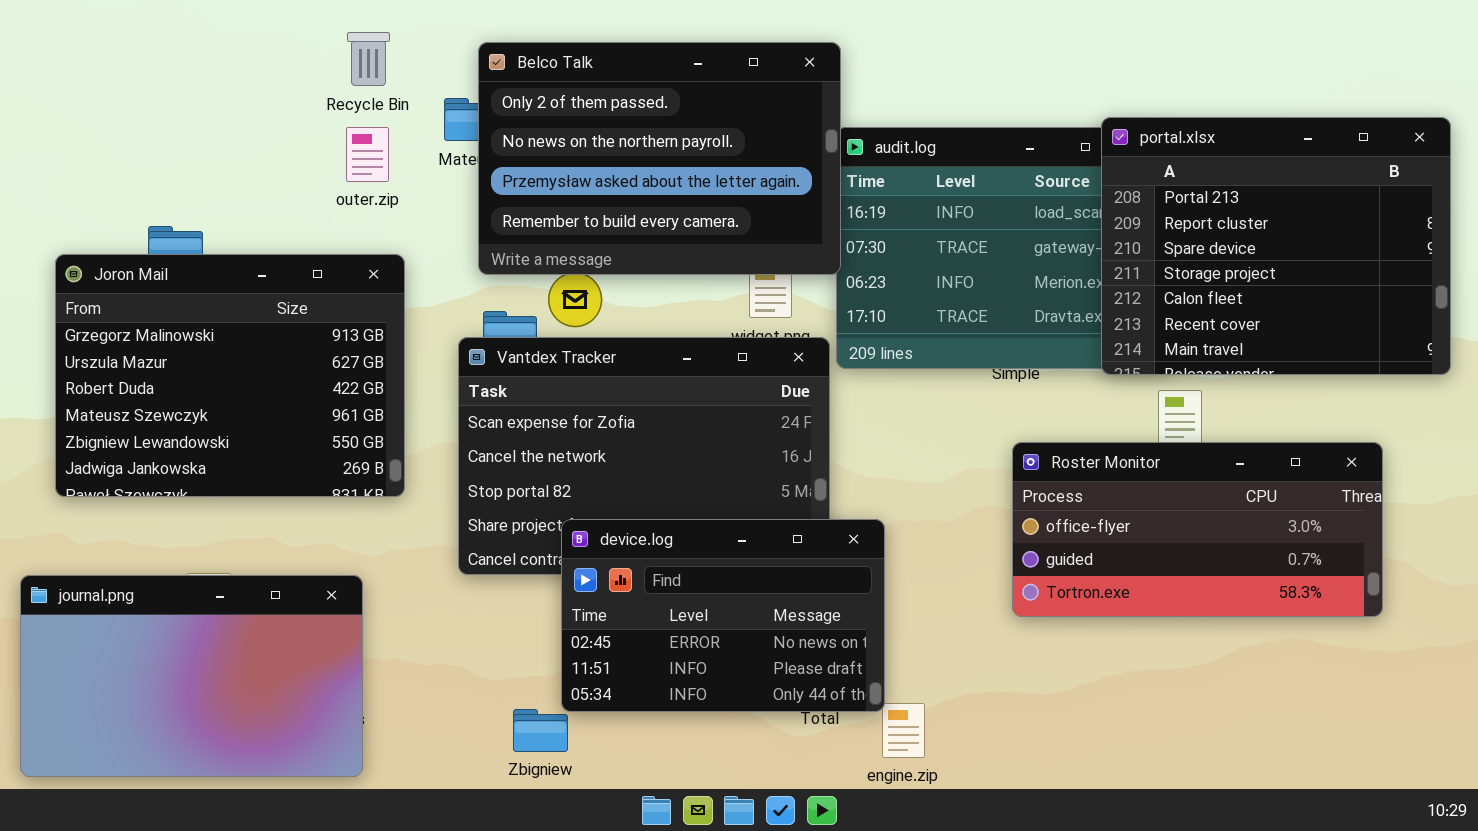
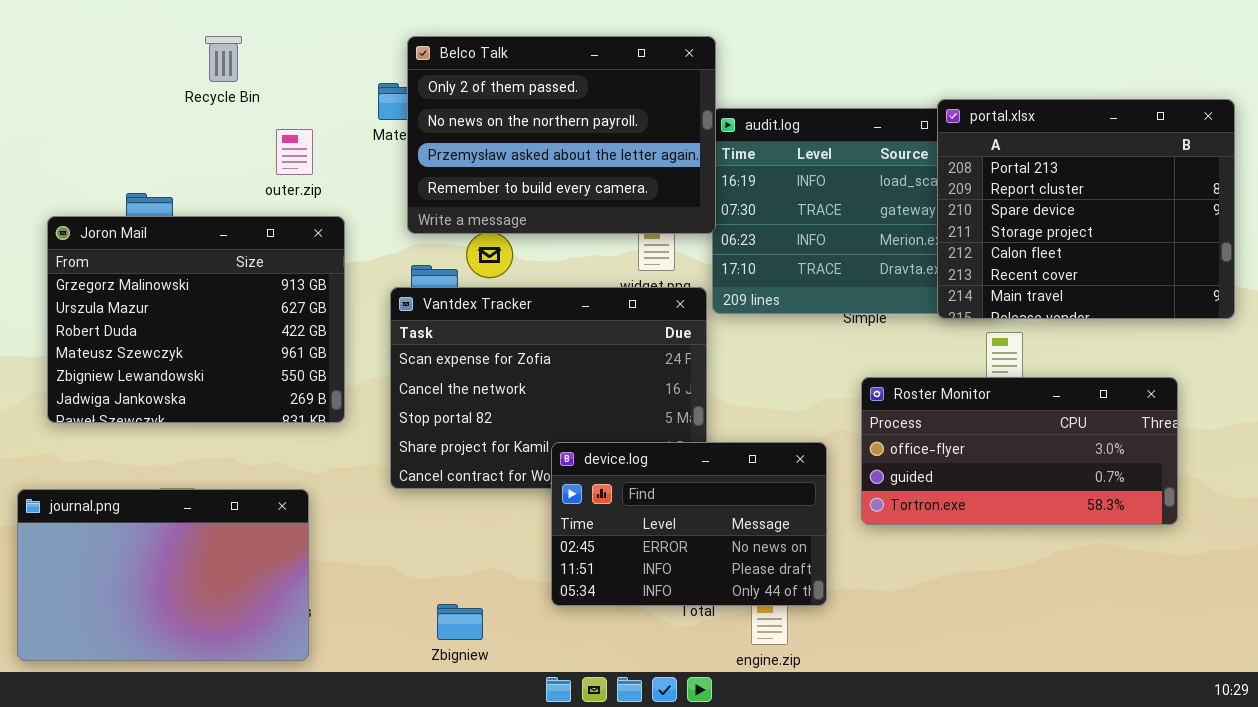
Recycle Bin: [347,32,390,86] -> [205,36,242,82], moved
outer.zip: [346,127,389,182] -> [276,129,313,175], moved
device.log: [561,519,885,712] -> [551,442,827,606], moved

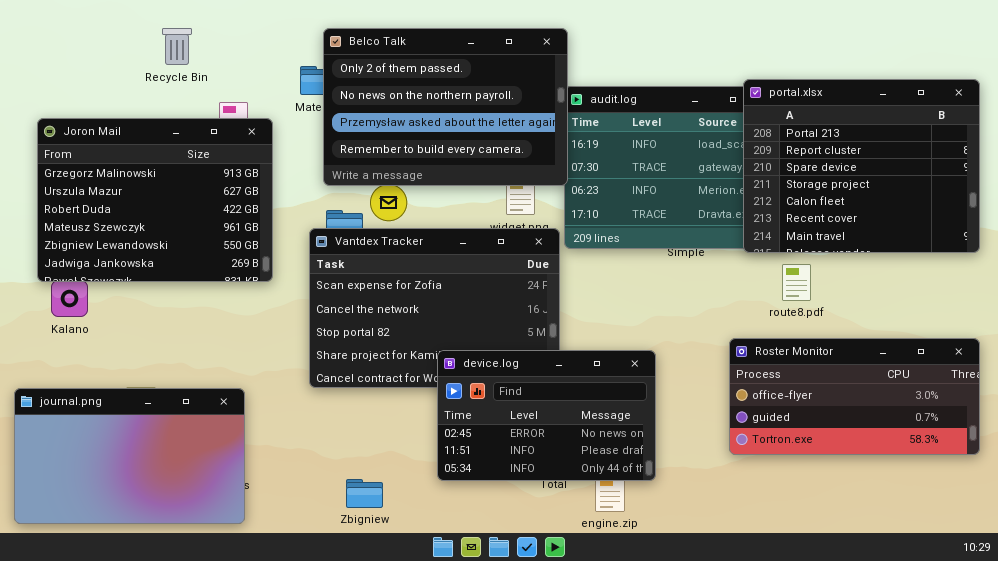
Joron Mail: [47,216,345,423] -> [37,118,273,282], moved
Roster Monitor: [861,377,1178,525] -> [729,338,980,455], moved

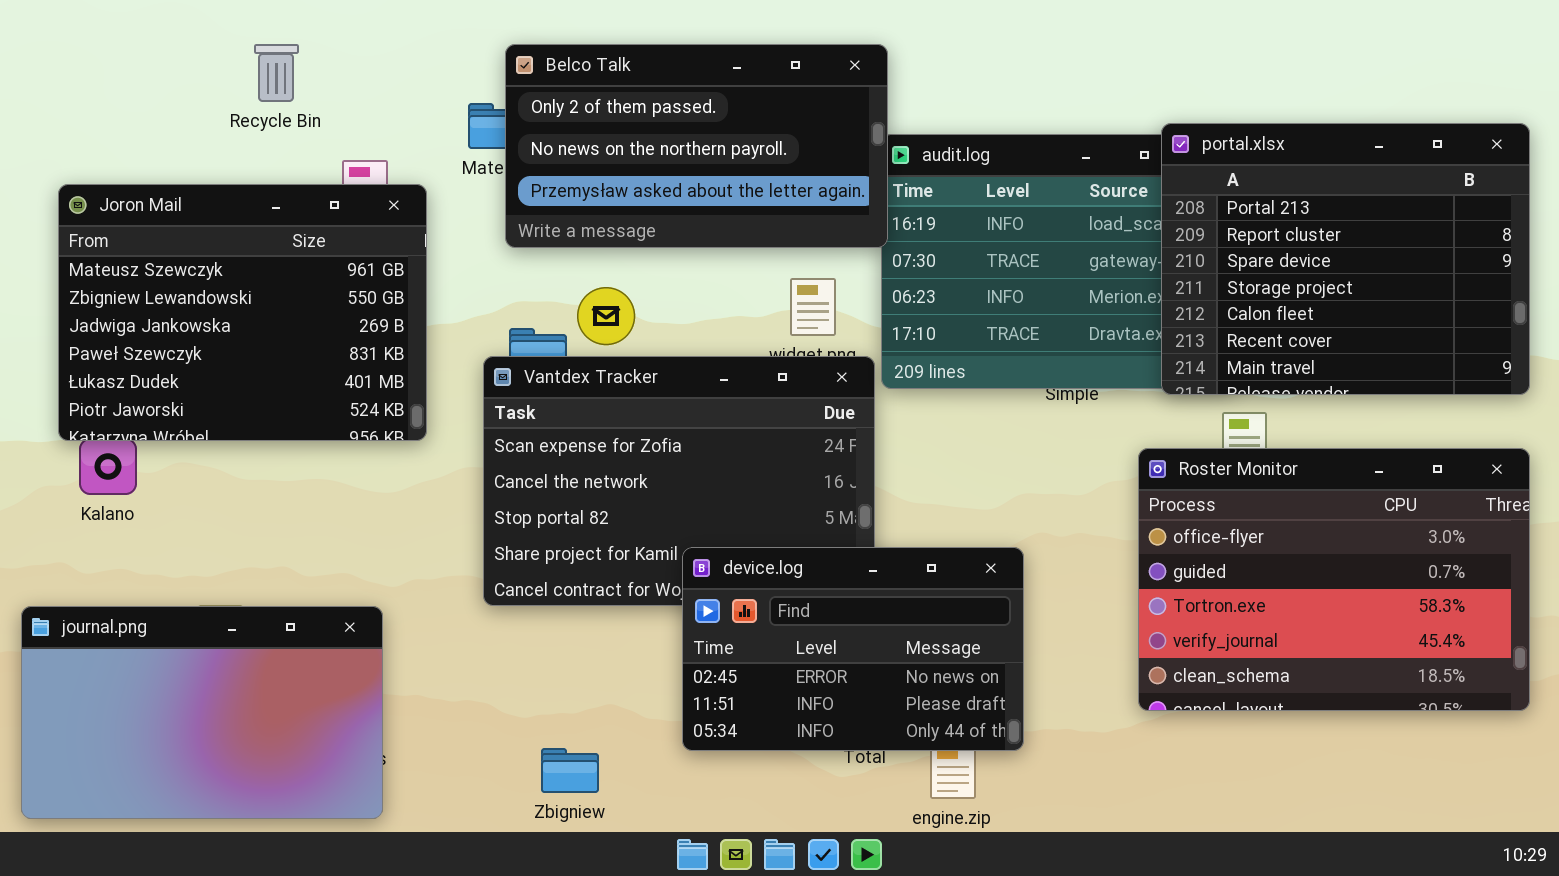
Belco Talk: [323,28,568,186] -> [505,44,888,248], resized
Joron Mail: [37,118,273,282] -> [58,184,427,441], scrolled down 3 rows
Roster Monitor: [729,338,980,455] -> [1138,448,1530,711], resized

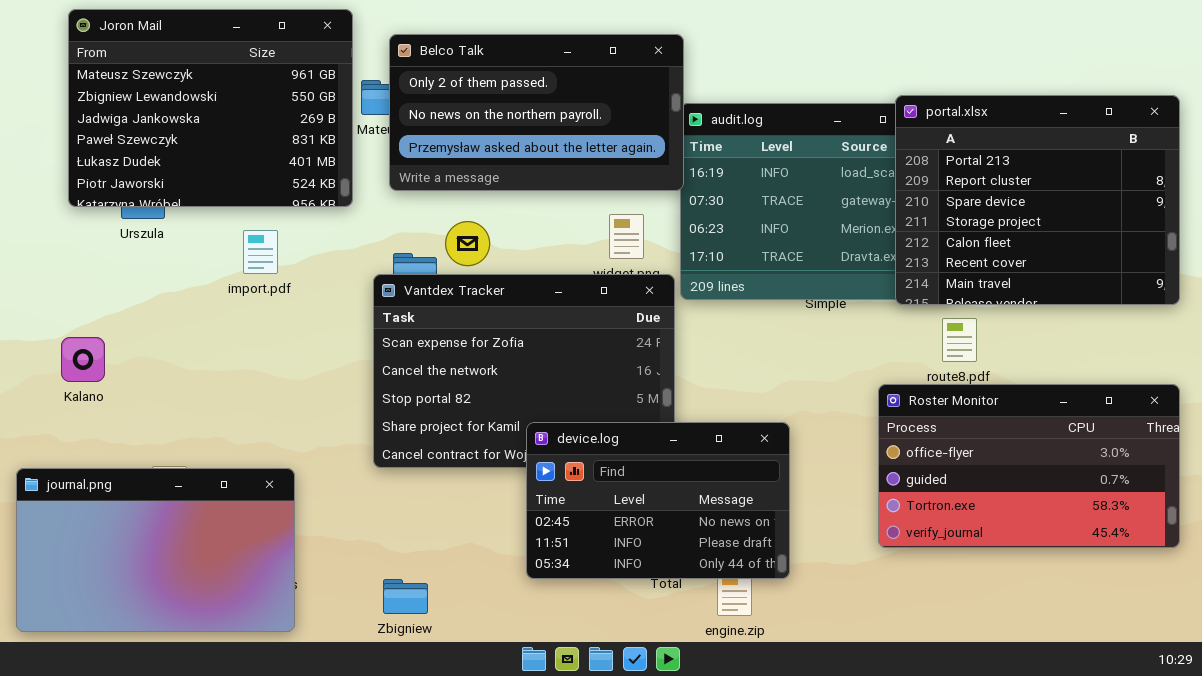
Joron Mail: [58,184,427,441] -> [68,9,353,207], moved
Roster Monitor: [1138,448,1530,711] -> [878,384,1180,548], resized
Zbigniew: [541,748,599,793] -> [383,579,428,614], moved

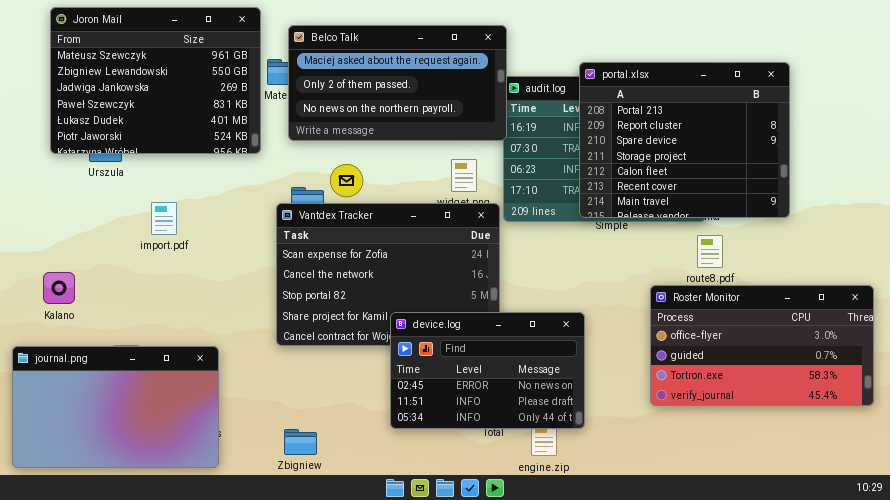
Belco Talk: [389,34,684,191] -> [288,25,507,141], scrolled up 1 row
portal.xlsx: [895,95,1180,305] -> [579,62,790,218], moved
import.pdf: [243,230,278,274] -> [151,202,177,235], moved
Kalano: [61,337,105,382] -> [43,272,75,304], moved

